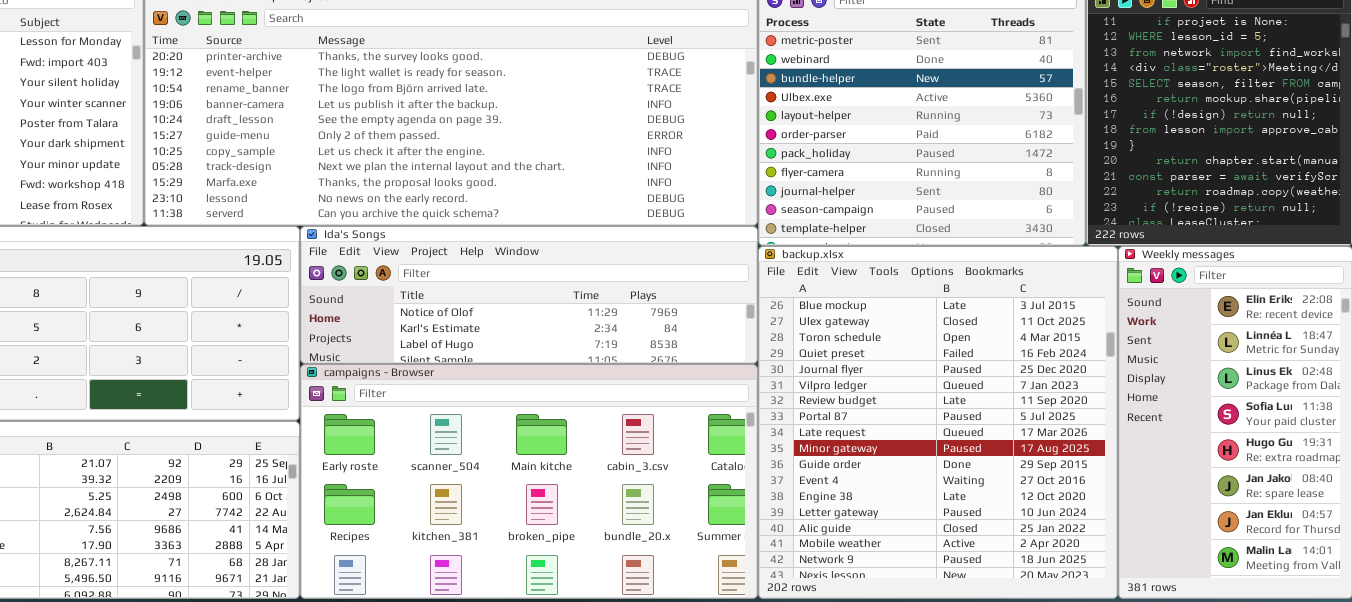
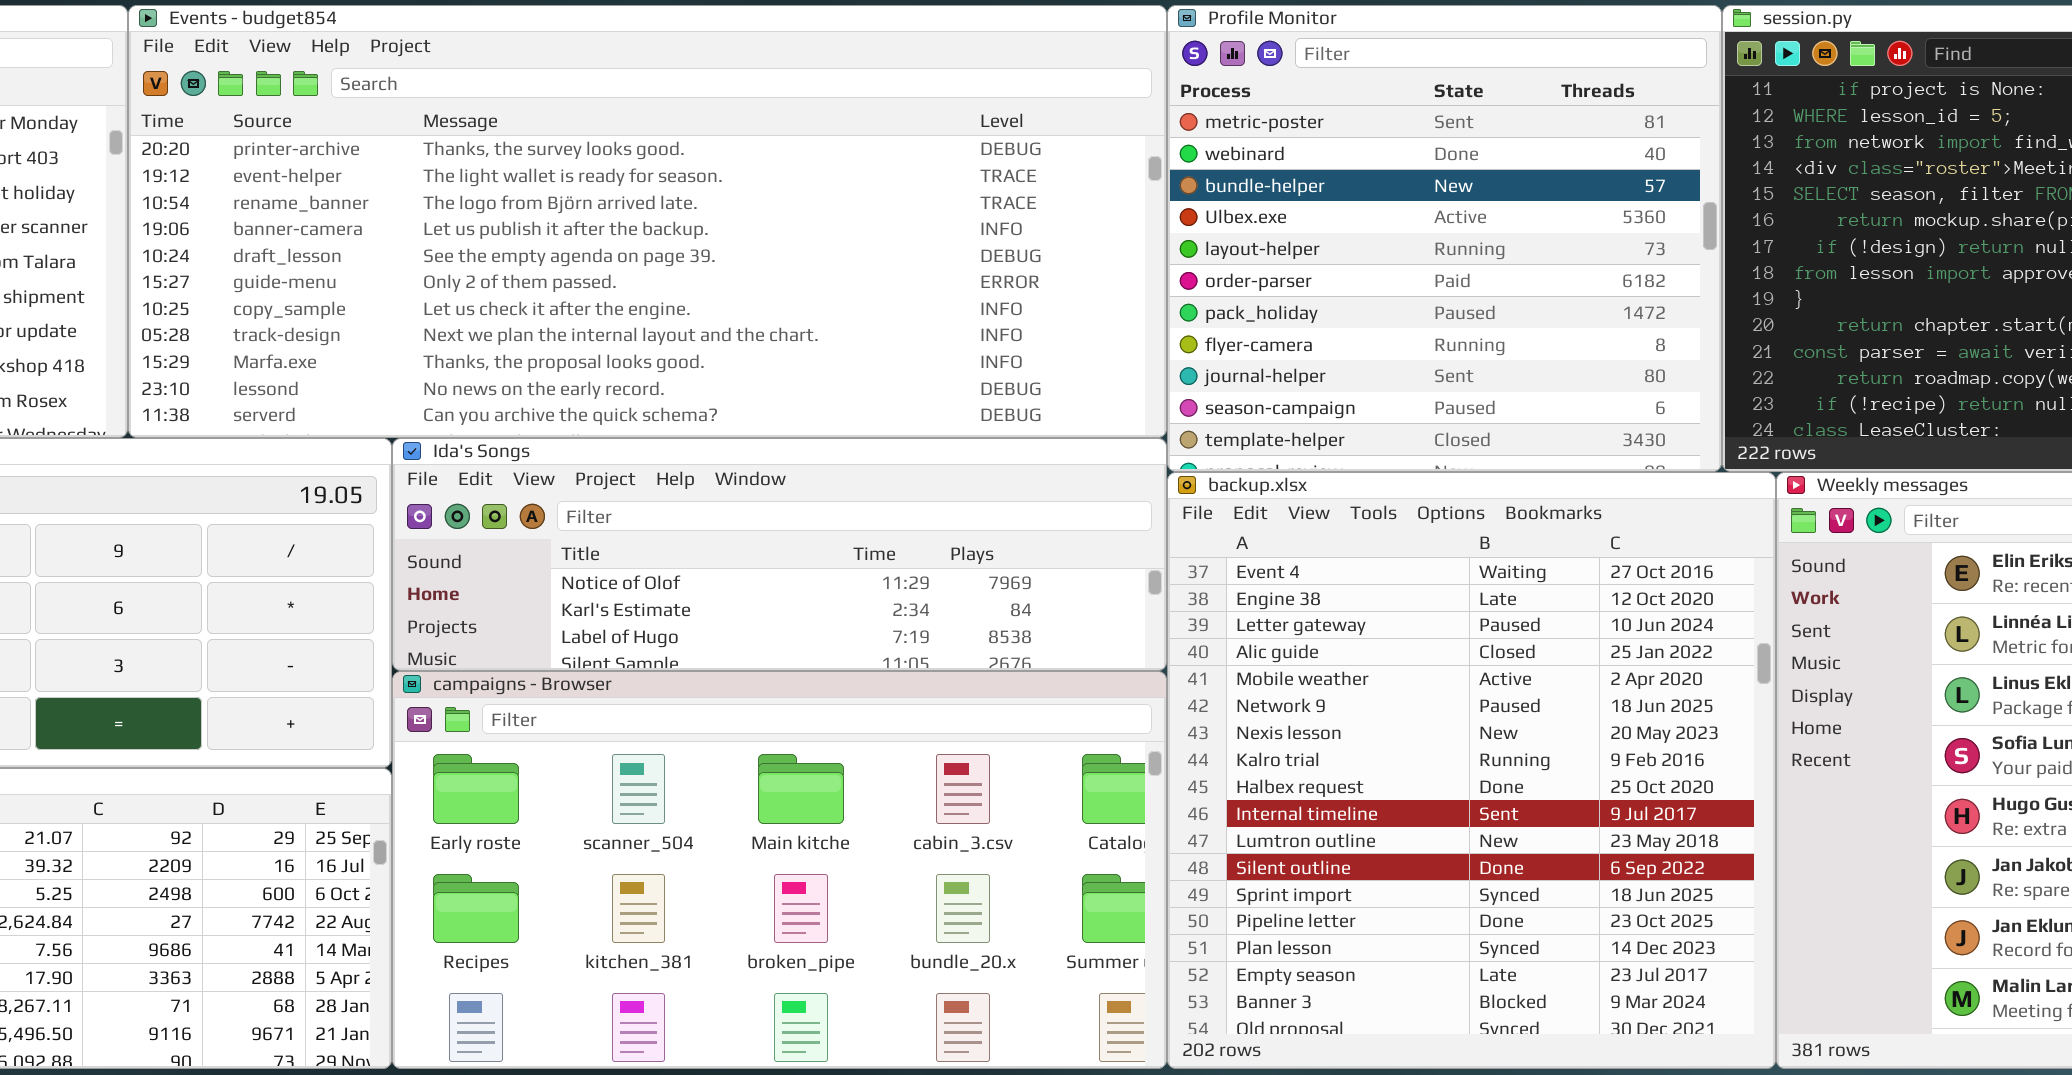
backup.xlsx: [758,246,1118,599] -> [1167,472,1776,1069], scrolled down 11 rows

